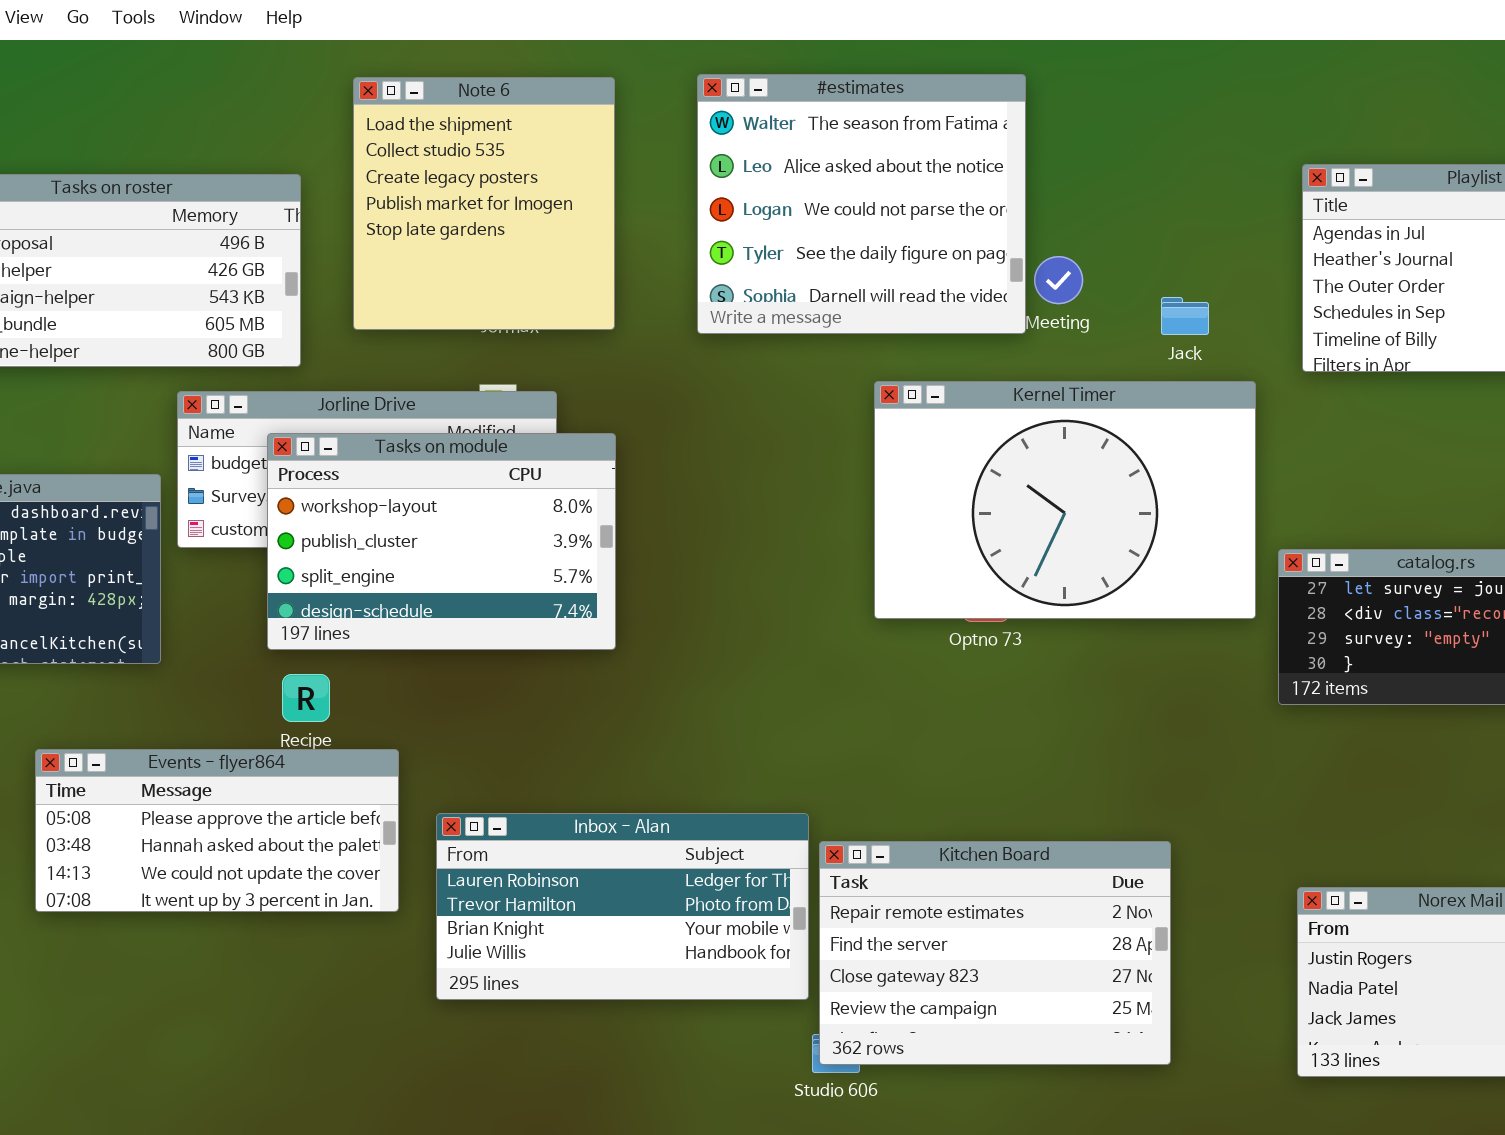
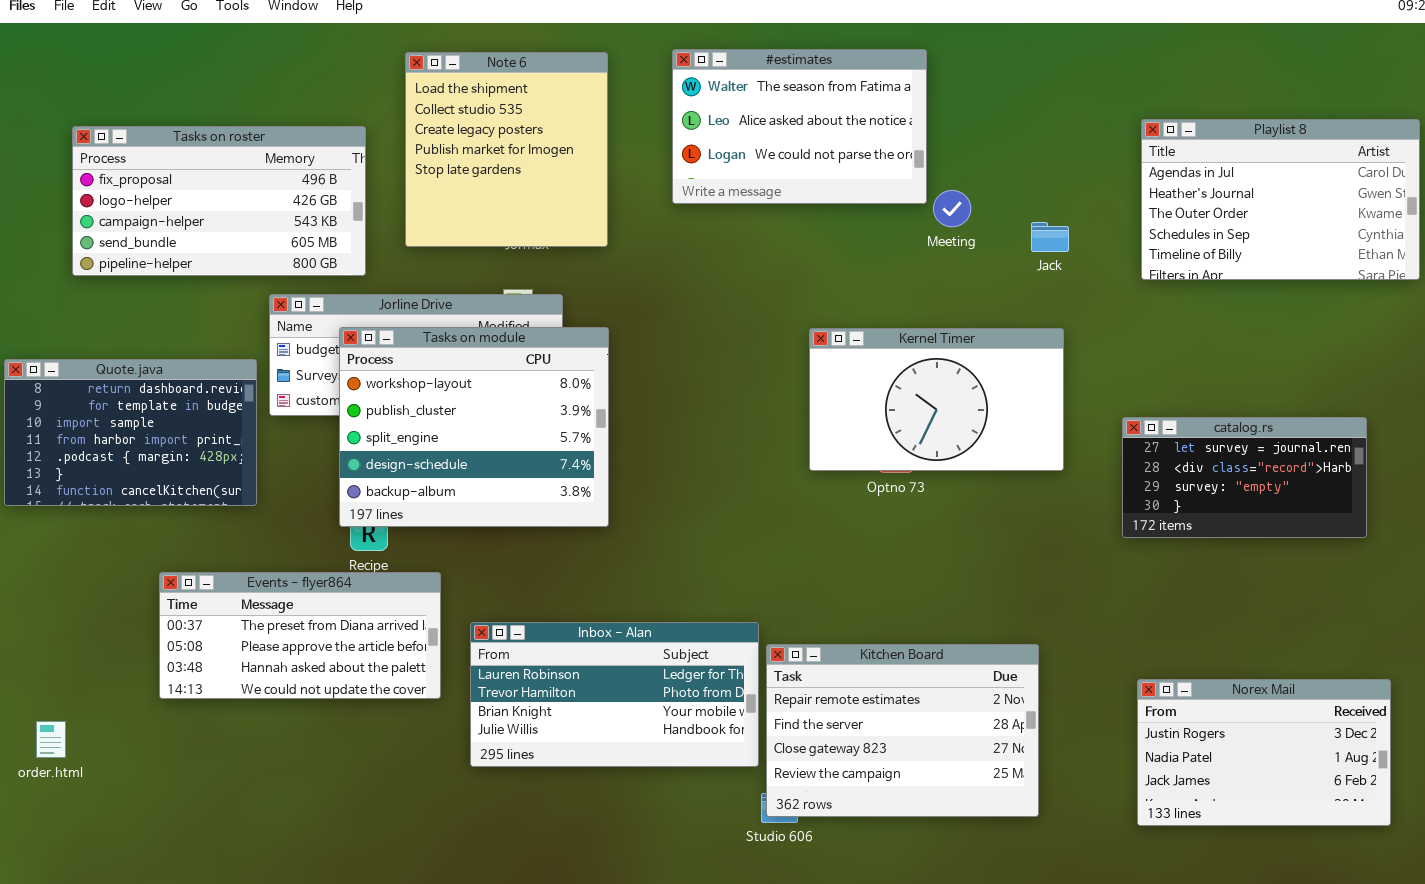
#estimates: [697,74,1026,334] -> [672,49,927,204], resized
Kernel Timer: [874,381,1256,619] -> [809,328,1064,471], resized
Tasks on module: [267,433,616,650] -> [339,327,609,527], resized
Events - flyer864: [35,749,399,912] -> [159,572,441,699], scrolled up 1 row

